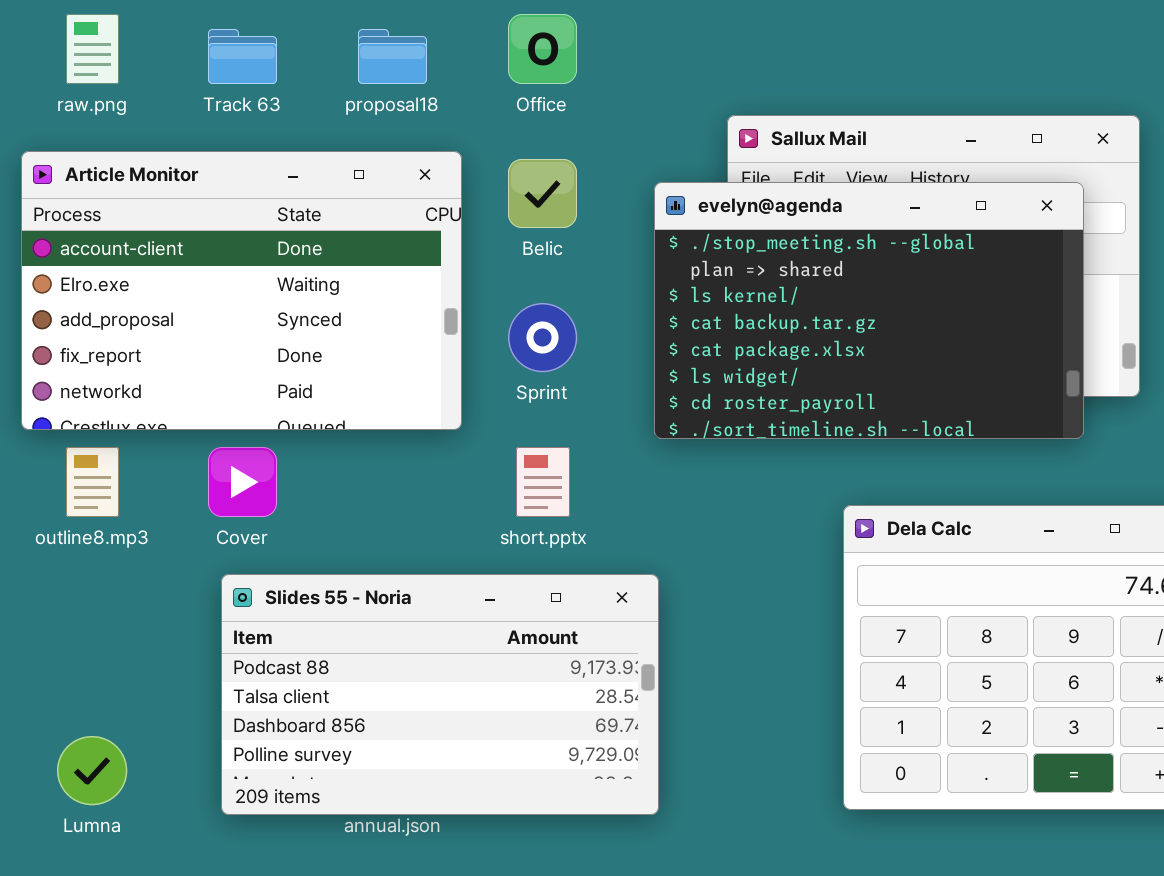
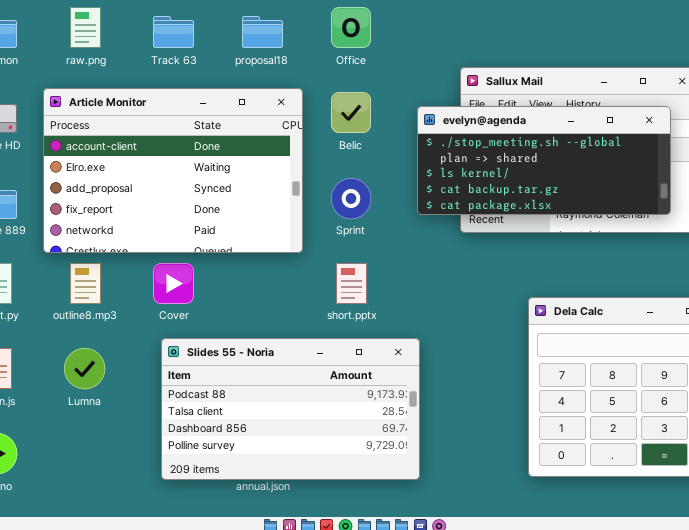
evelyn@agenda: [654,182,1084,439] -> [417,106,671,215], resized
Lumna: [57,736,127,805] -> [64,348,105,389], moved

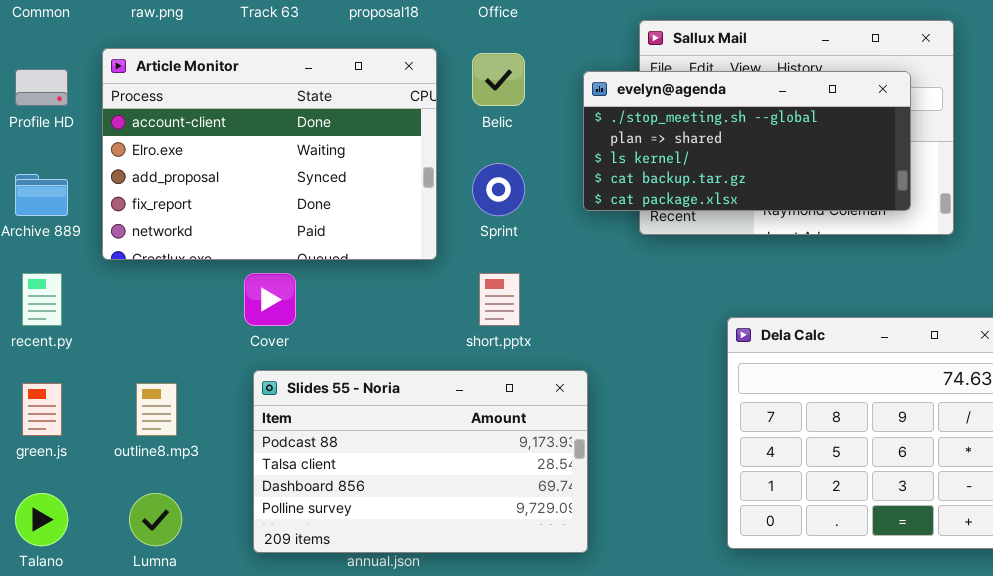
outline8.mp3: [70,263,101,304] -> [136,383,177,436], moved
Lumna: [64,348,105,389] -> [129,493,182,546], moved

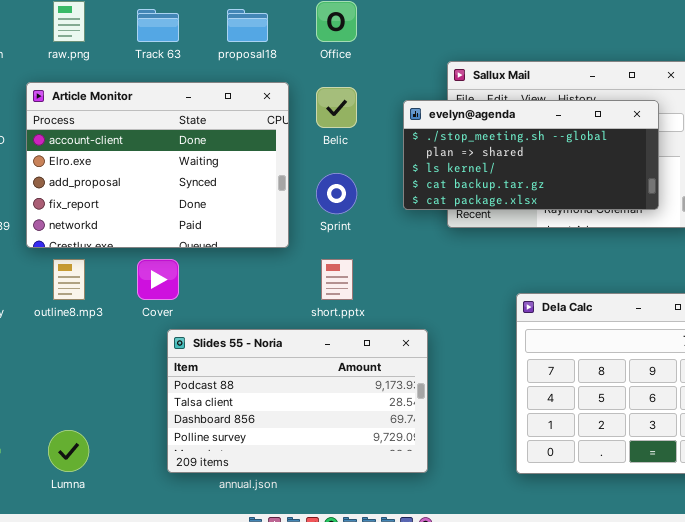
Slides 55 - Noria: [253,370,588,553] -> [167,329,428,473], moved
outline8.mp3: [136,383,177,436] -> [53,259,85,300], moved

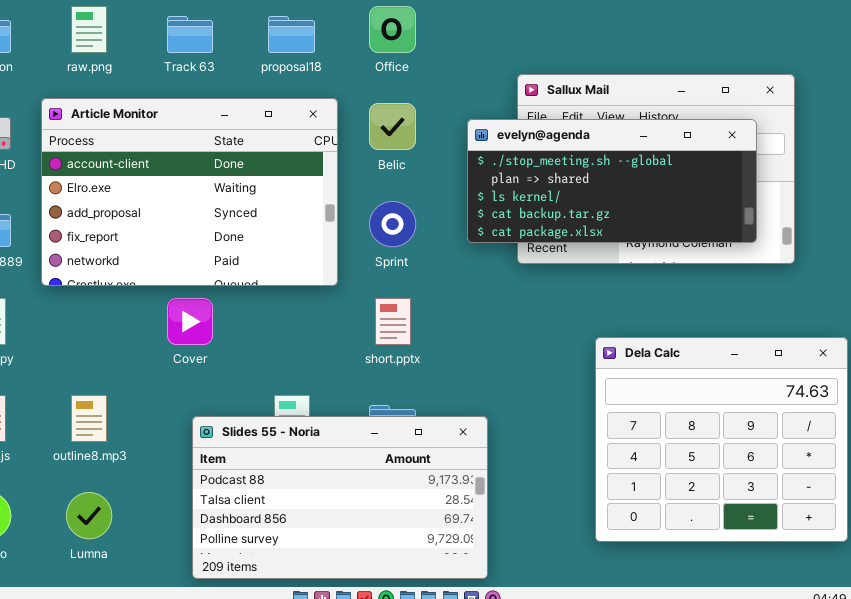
outline8.mp3: [53,259,85,300] -> [71,395,107,442], moved
Slides 55 - Noria: [167,329,428,473] -> [192,416,488,579], moved

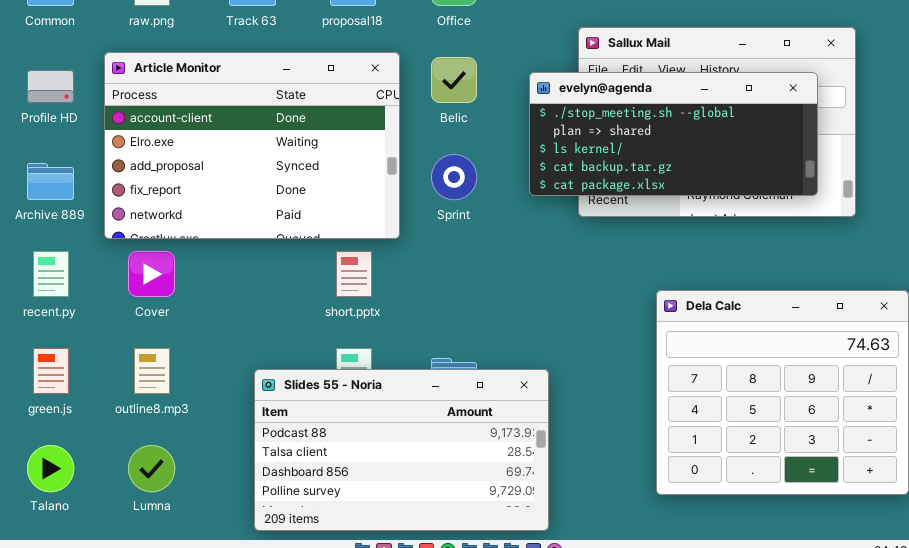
Cover: [167,298,213,345] -> [128,251,175,297], moved
short.pptx: [375,298,411,345] -> [336,251,372,297], moved

